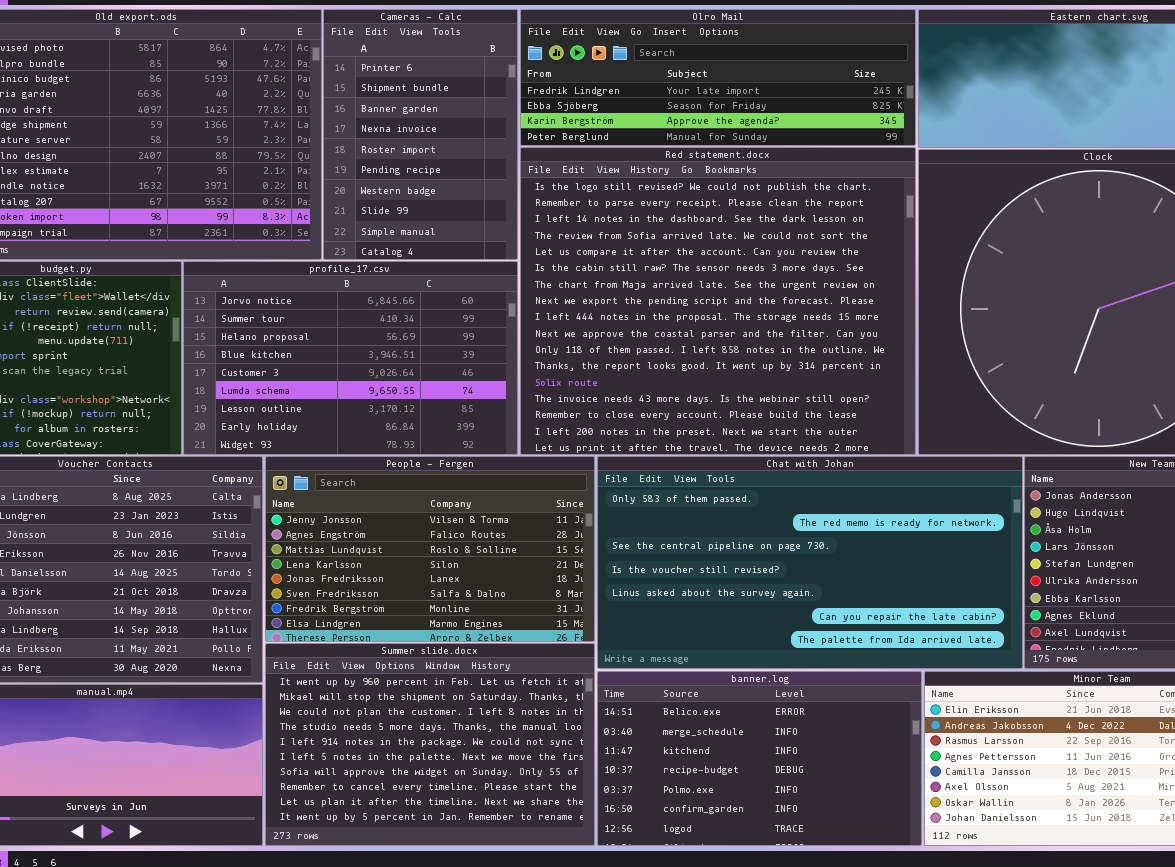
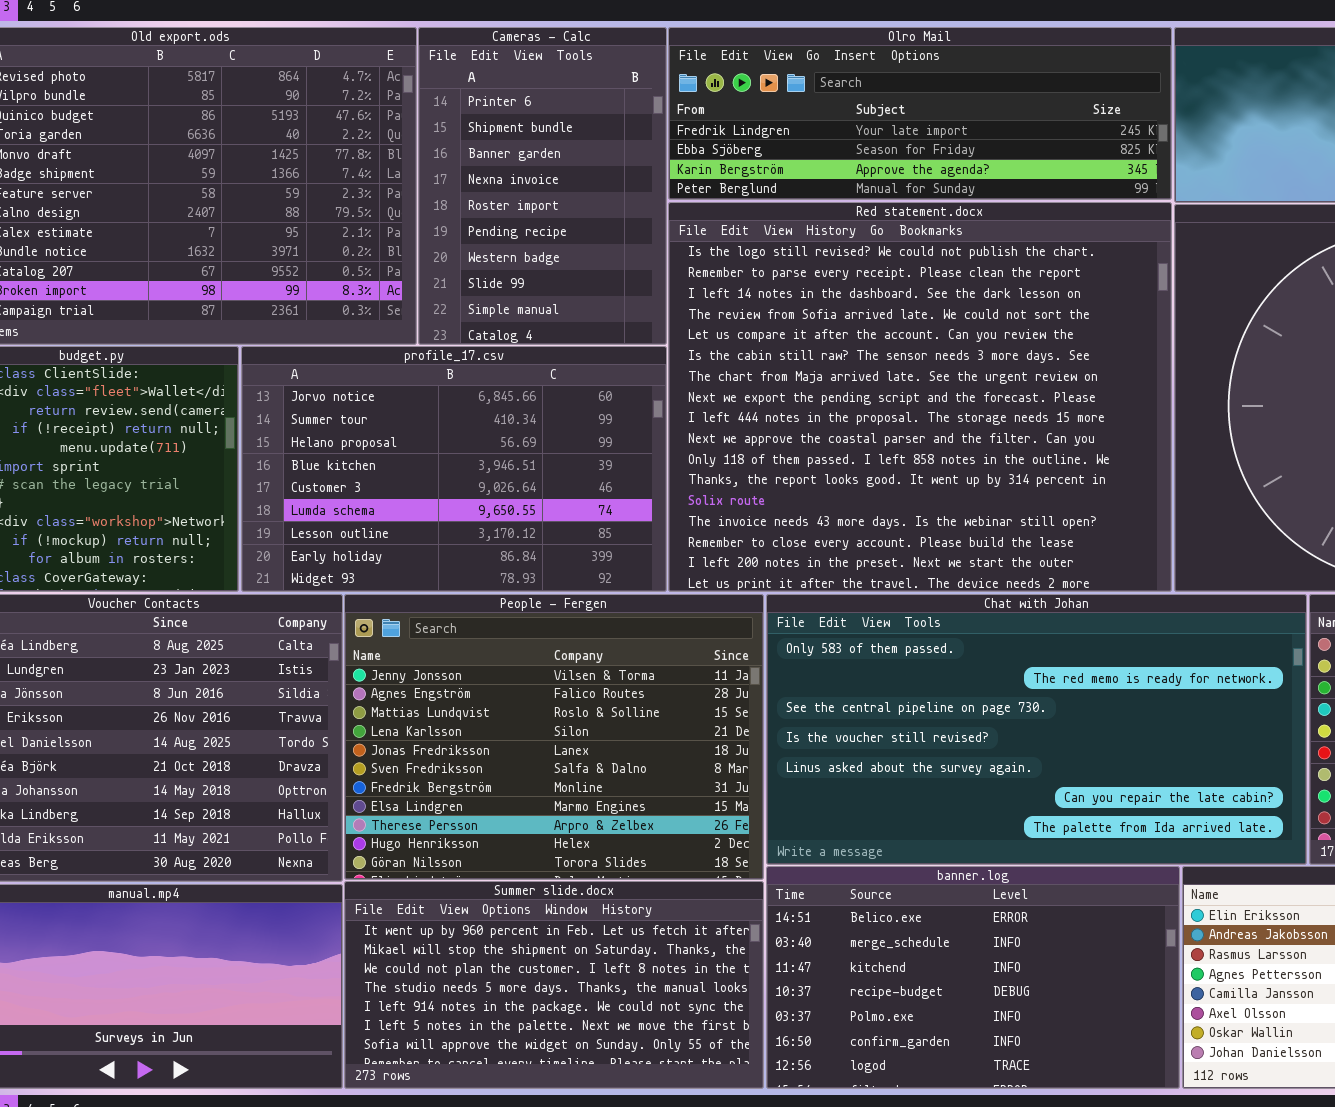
People - Fergen: [265,456,595,642] -> [344,594,764,880], resized
Summer slide.docx: [265,643,595,846] -> [344,881,764,1089], resized

